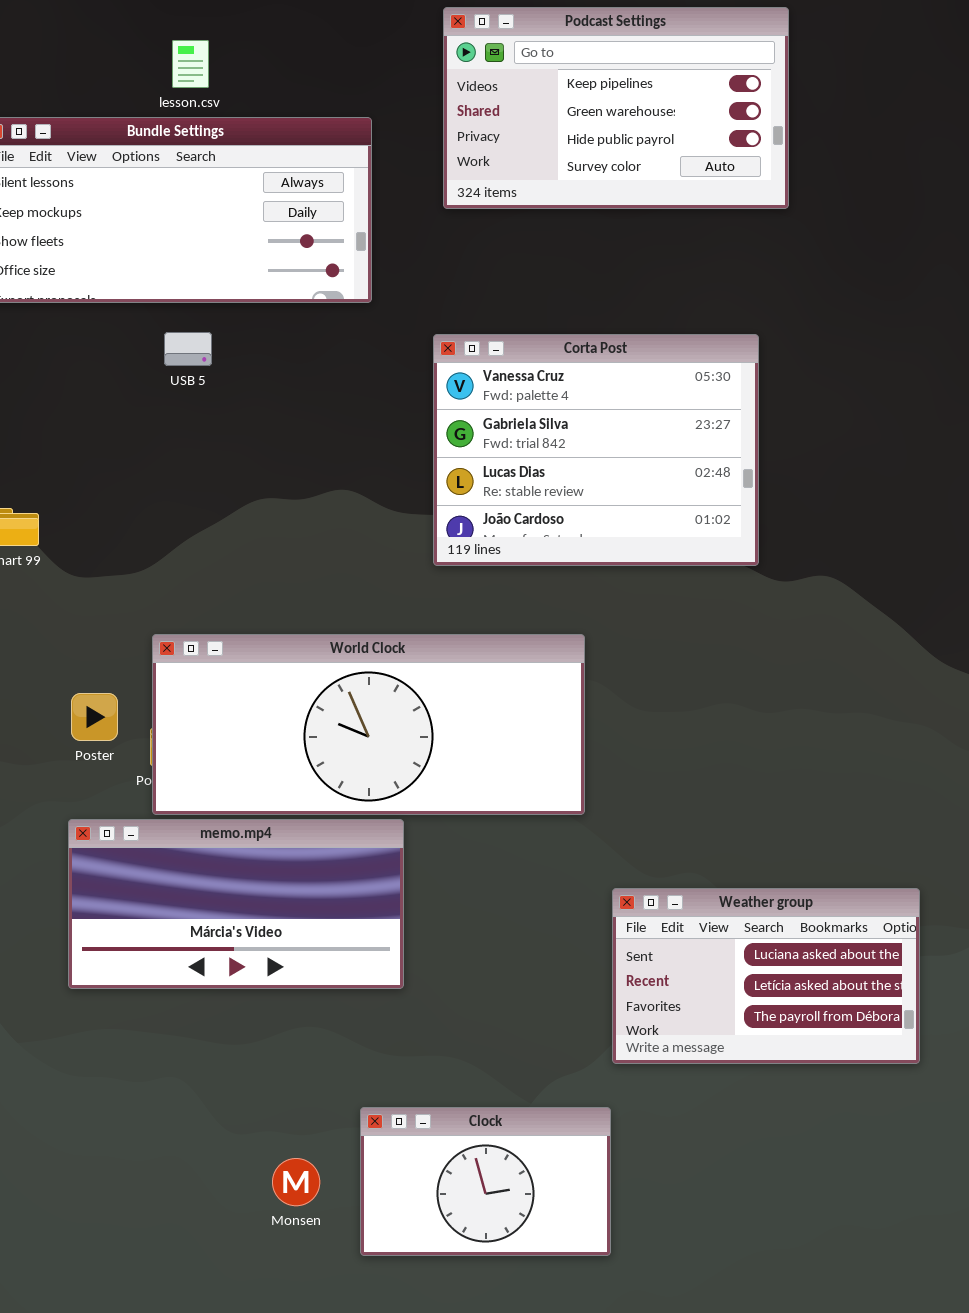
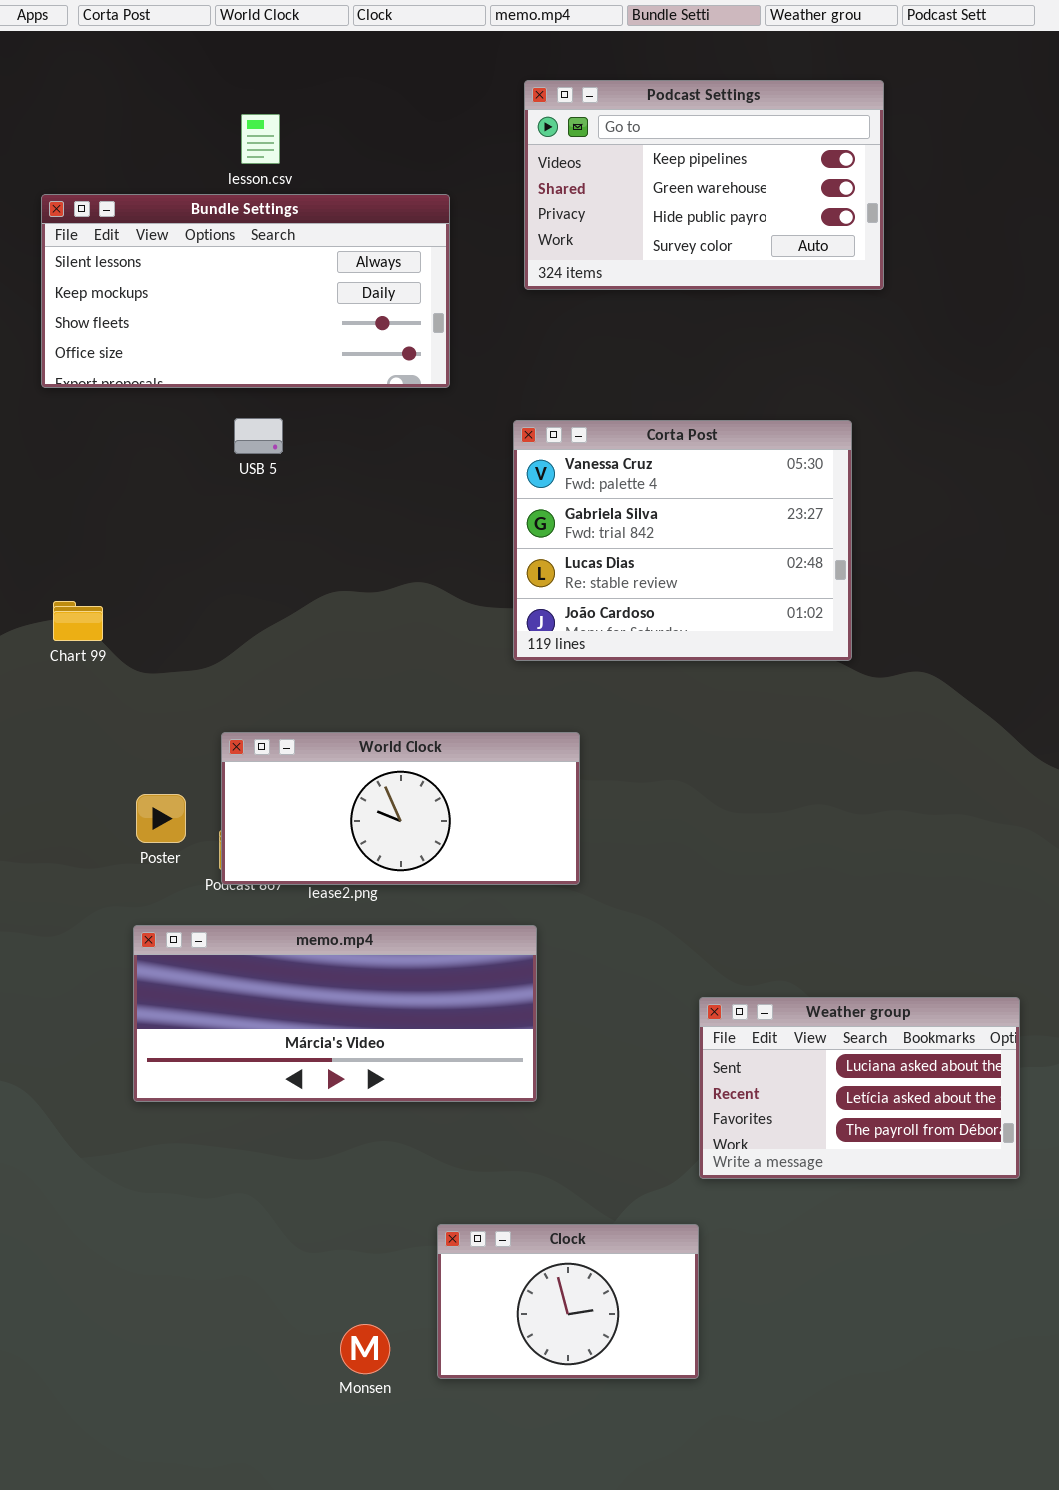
World Clock: [152,634,585,815] -> [221,732,580,885], resized
memo.mp4: [68,819,404,989] -> [133,925,537,1102], resized
Monsen: [272,1158,320,1206] -> [340,1324,390,1374], moved

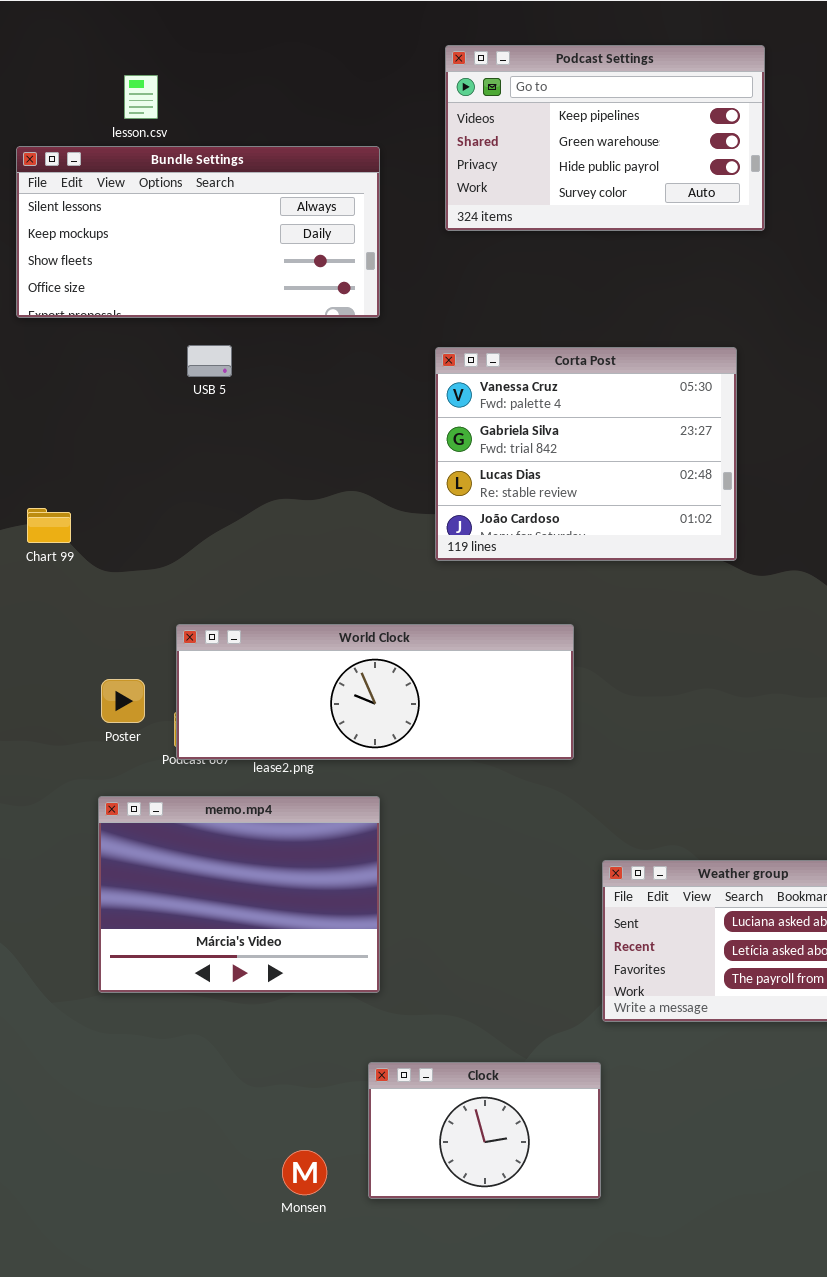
lesson.csv: [241,114,280,164] -> [124,75,158,119], moved
World Clock: [221,732,580,885] -> [176,624,574,760], resized
memo.mp4: [133,925,537,1102] -> [98,796,380,993], resized

